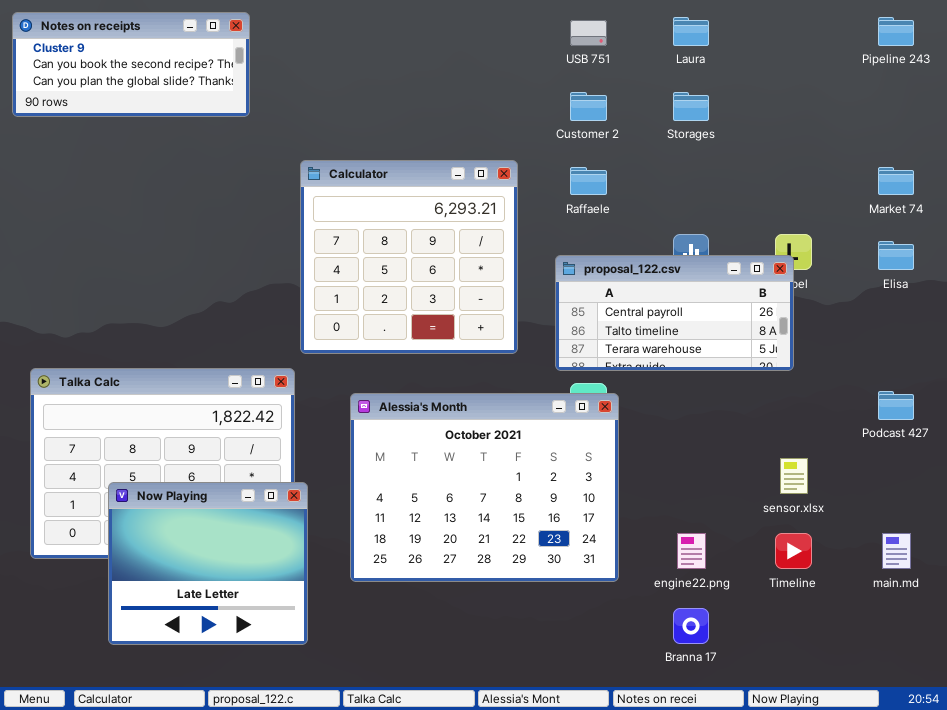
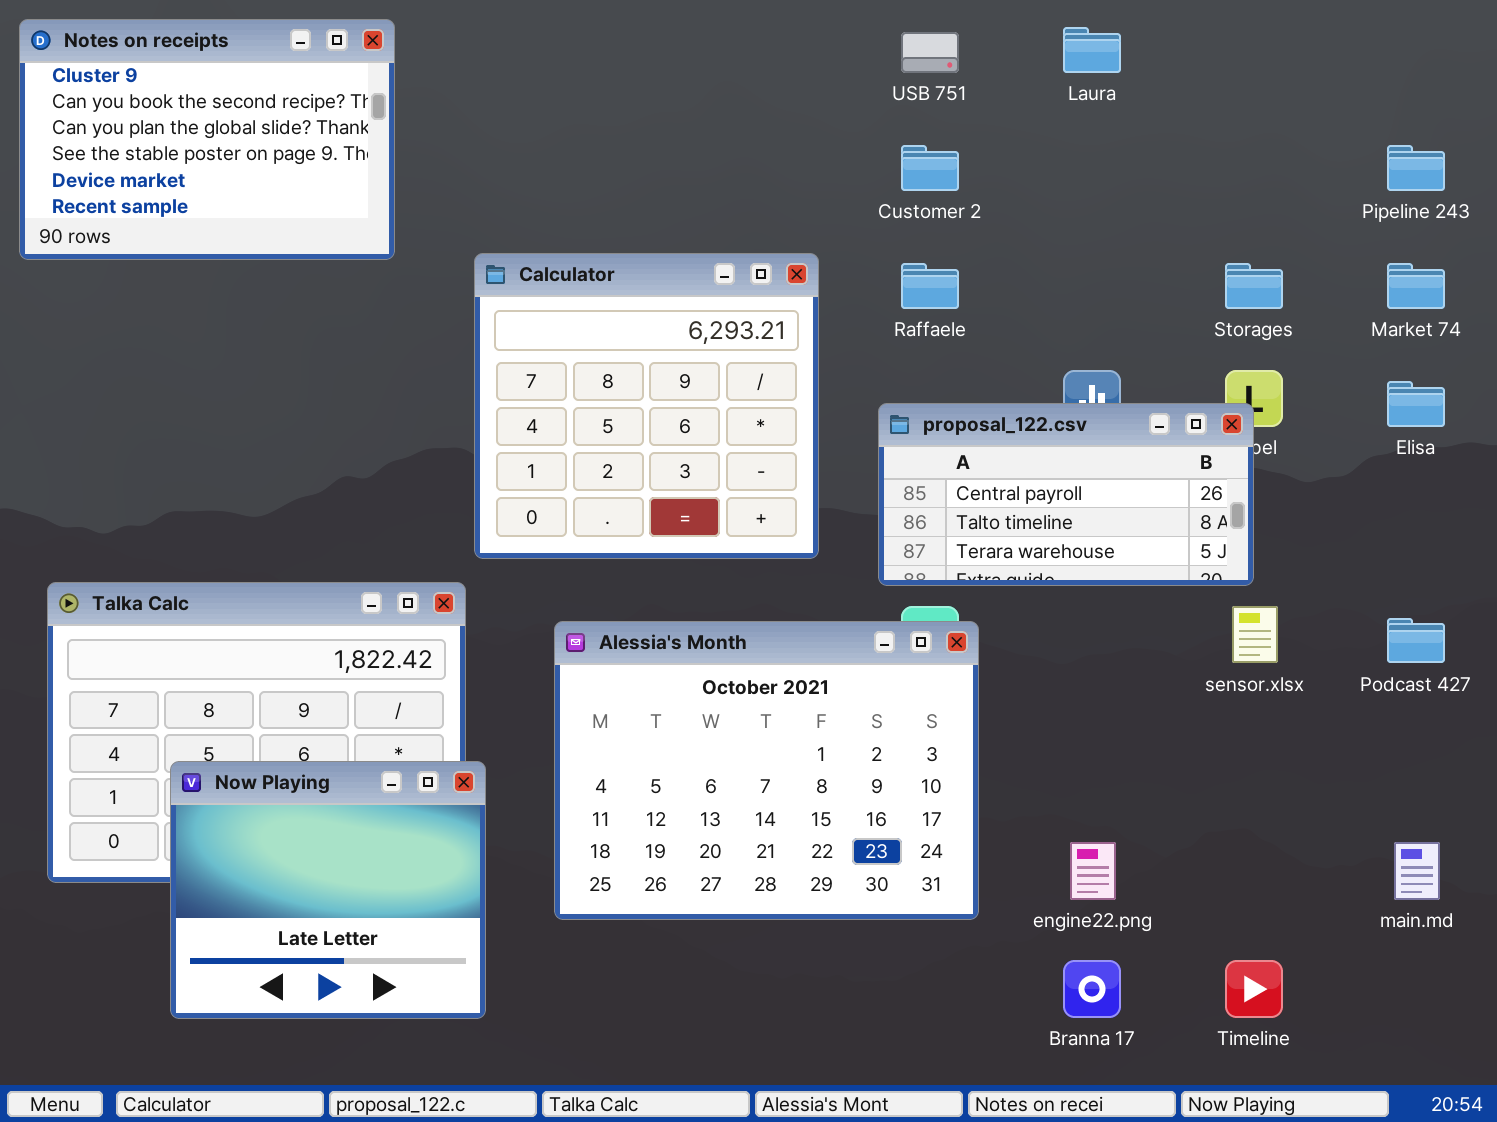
Notes on receipts: [12,12,250,117] -> [19,19,395,260], resized
Pipeline 243: [878,17,914,46] -> [1387,145,1445,191], moved
Storages: [673,92,709,121] -> [1225,263,1283,309], moved
sensor.xlsx: [780,458,808,494] -> [1232,606,1278,663], moved
Timeline: [775,533,812,569] -> [1225,960,1283,1018], moved

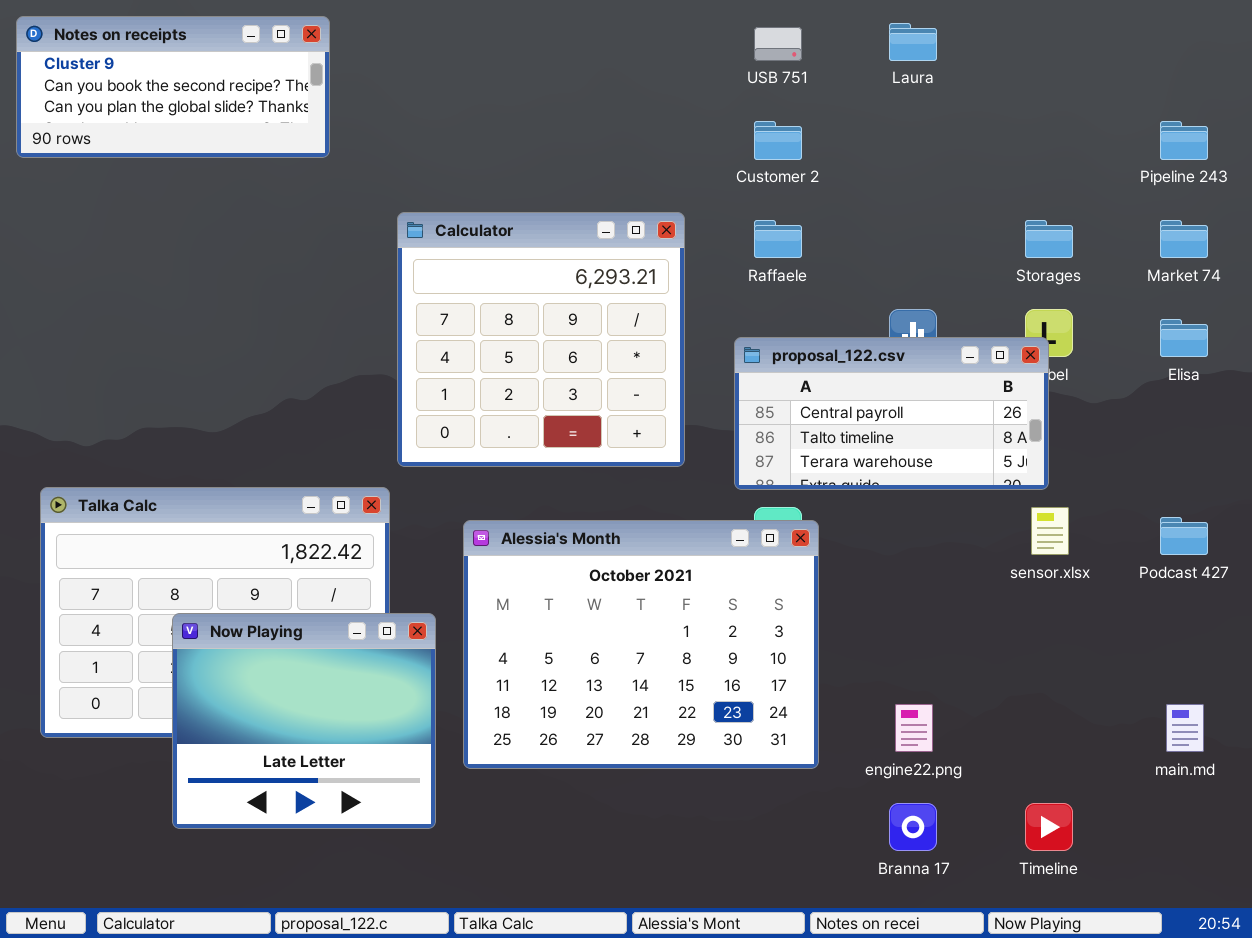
Notes on receipts: [19,19,395,260] -> [16,16,330,158], resized
Now Playing: [170,761,486,1019] -> [172,613,436,829], moved

